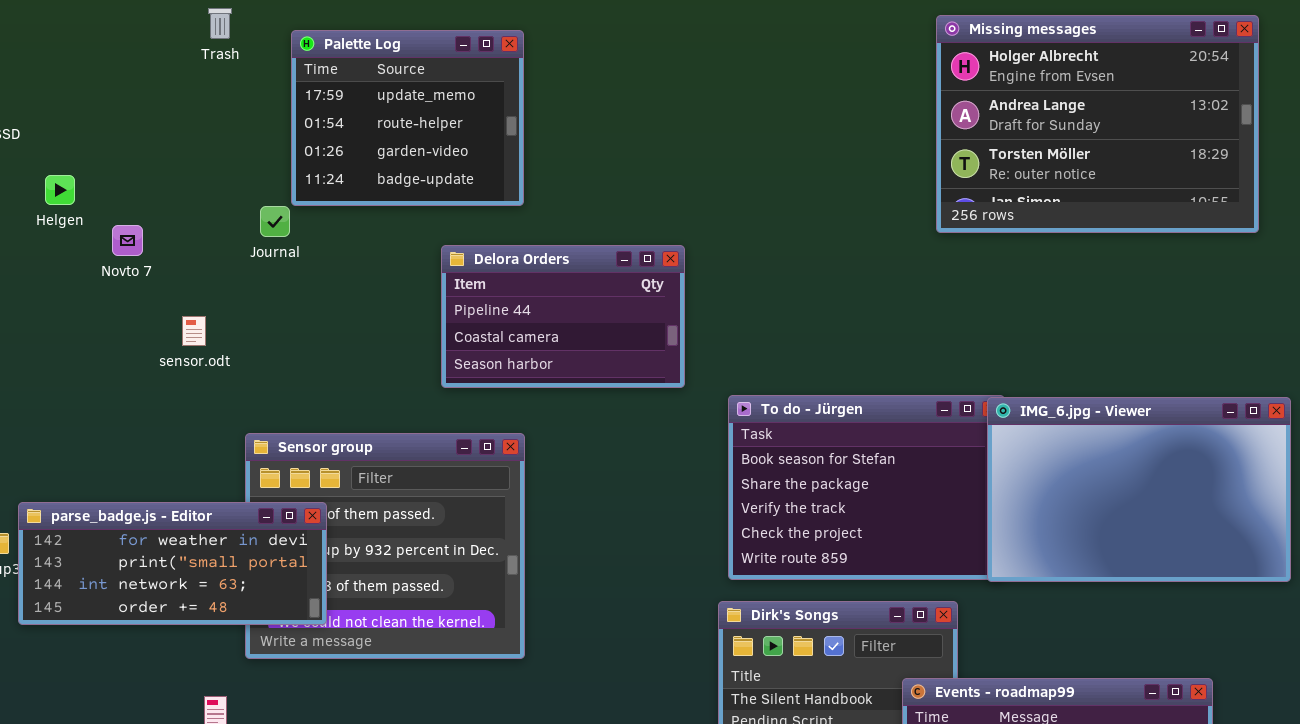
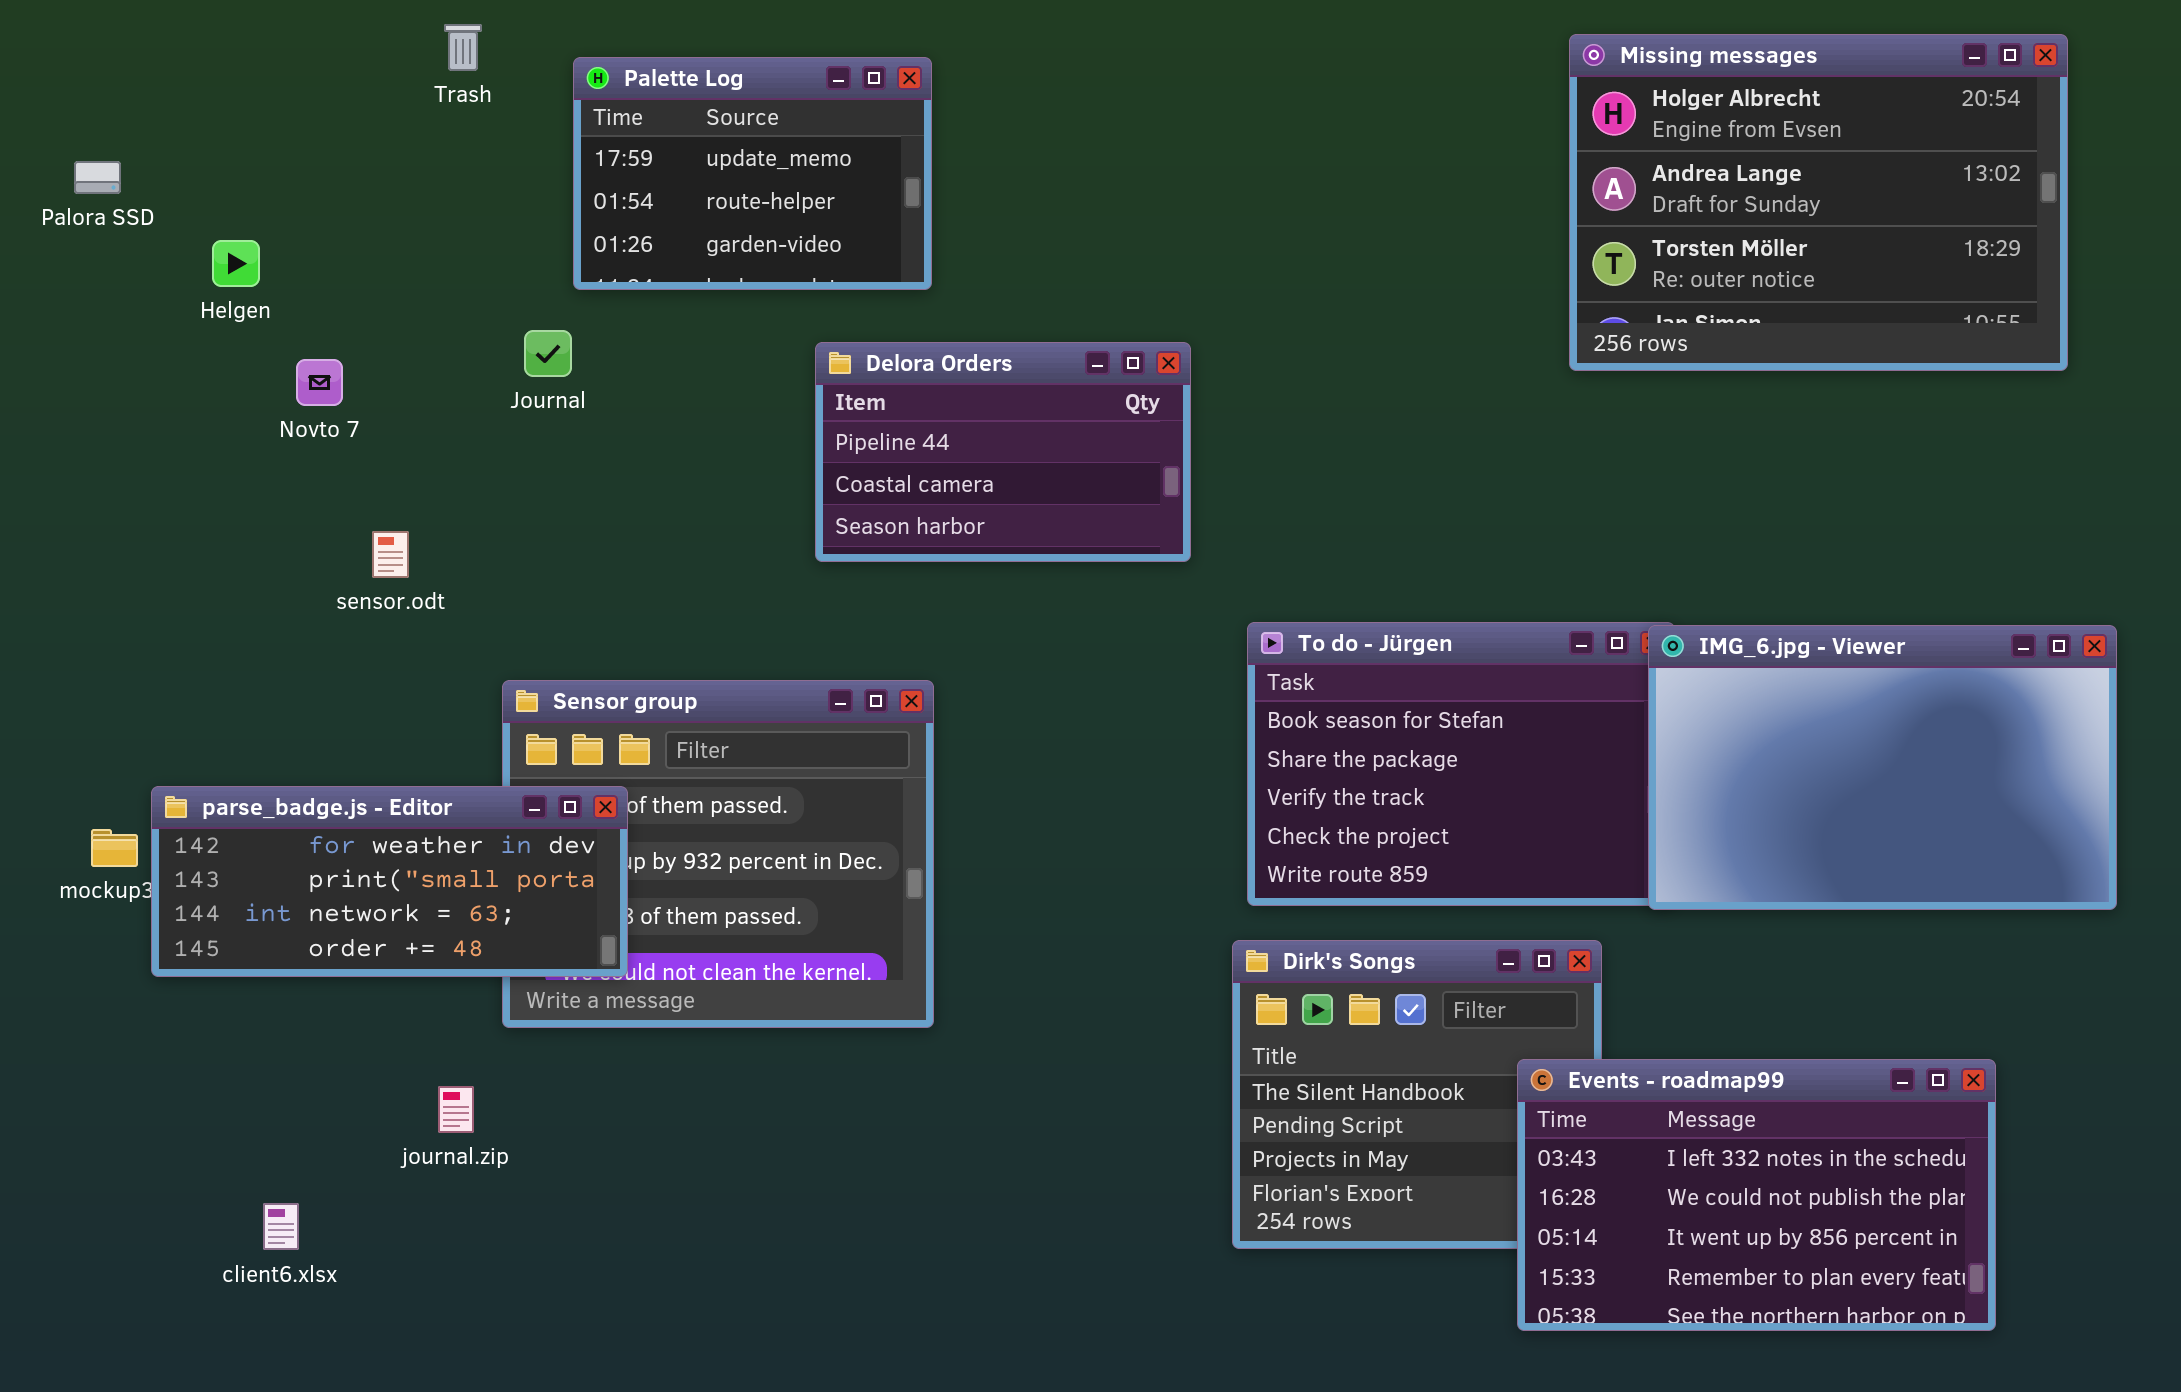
Palette Log: [291,30,524,206] -> [573,57,932,290], resized
Helgen: [45,175,75,205] -> [212,240,260,287], moved
Delora Orders: [441,245,685,388] -> [815,342,1191,562], moved
sensor.odt: [182,316,206,346] -> [372,531,409,578], moved

